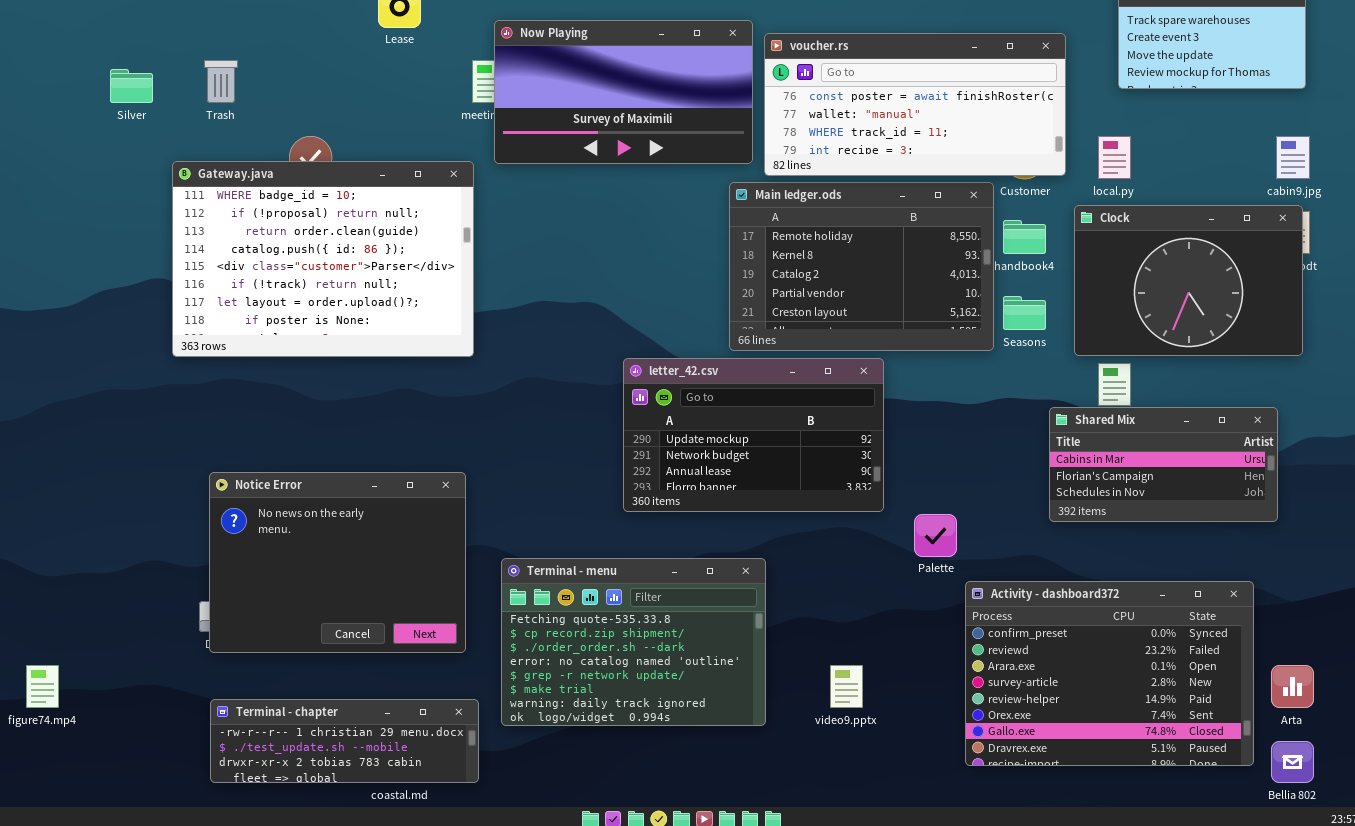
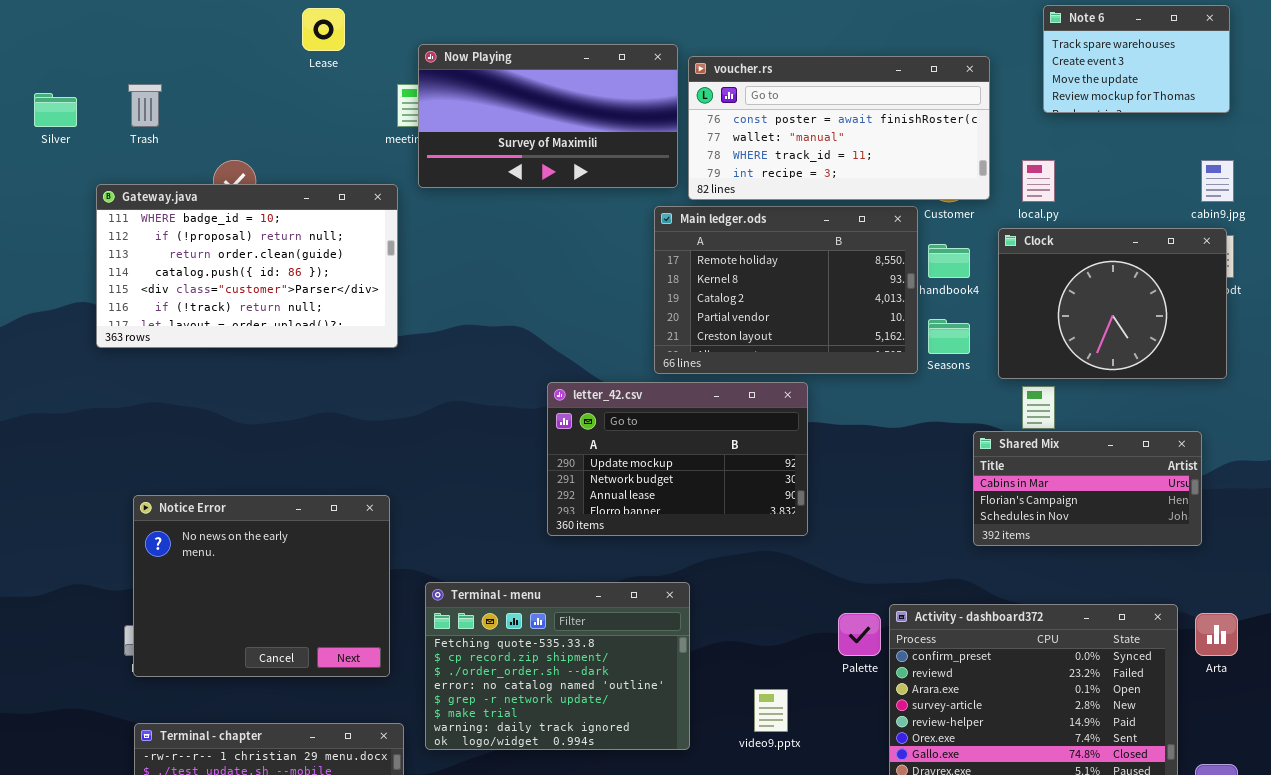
Gateway.java: [172,161,474,357] -> [96,184,398,348], resized
Palette: [914,514,957,557] -> [838,613,881,656], moved
Arta: [1271,665,1314,708] -> [1195,613,1238,656], moved

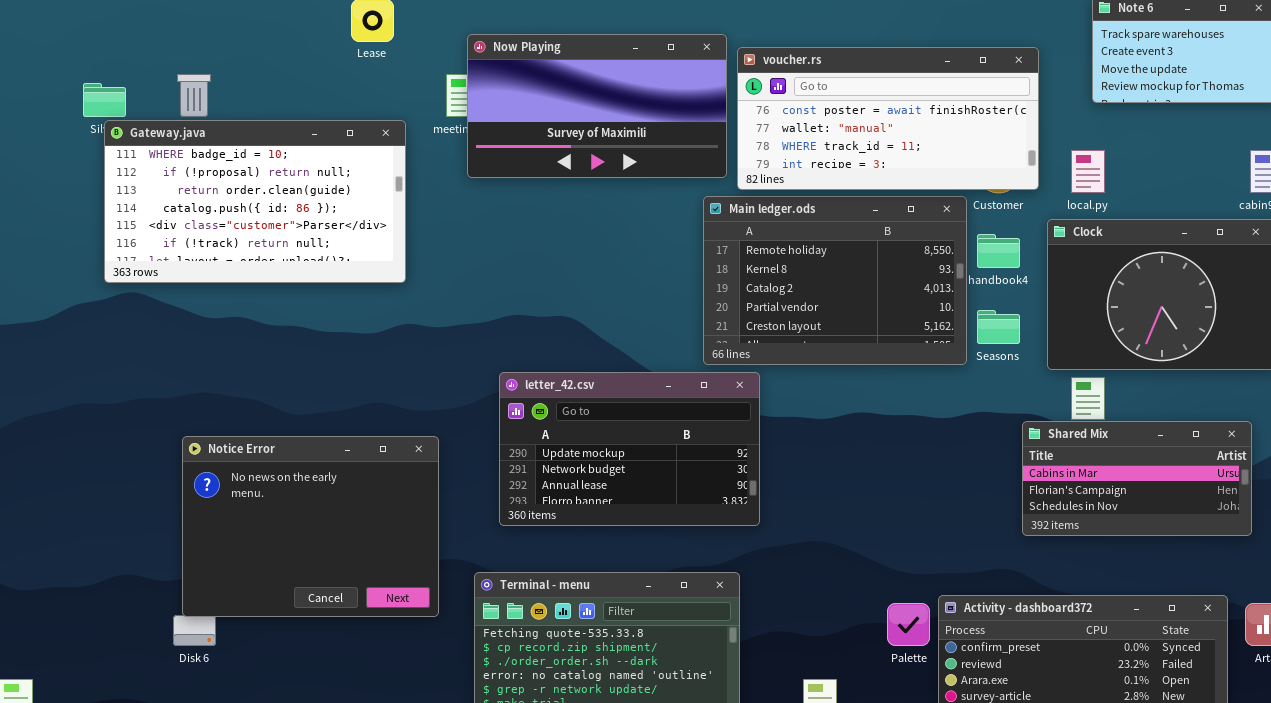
Gateway.java: [96,184,398,348] -> [104,120,406,283], moved
letter_42.csv: [547,382,808,536] -> [499,372,760,526], moved
Notice Error: [133,495,390,677] -> [182,436,439,617], moved

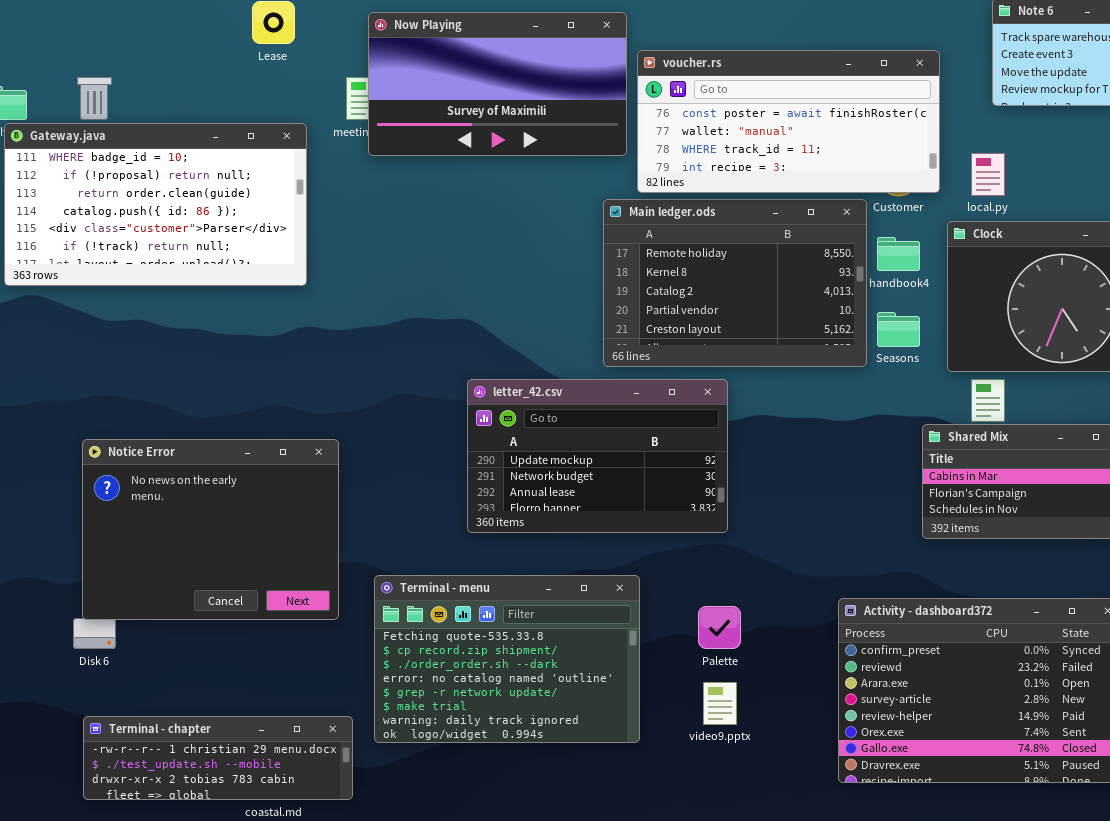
Now Playing: [467,34,727,178] -> [368,12,627,156], moved
letter_42.csv: [499,372,760,526] -> [467,379,728,533], moved
Palette: [887,603,930,646] -> [698,606,741,649], moved

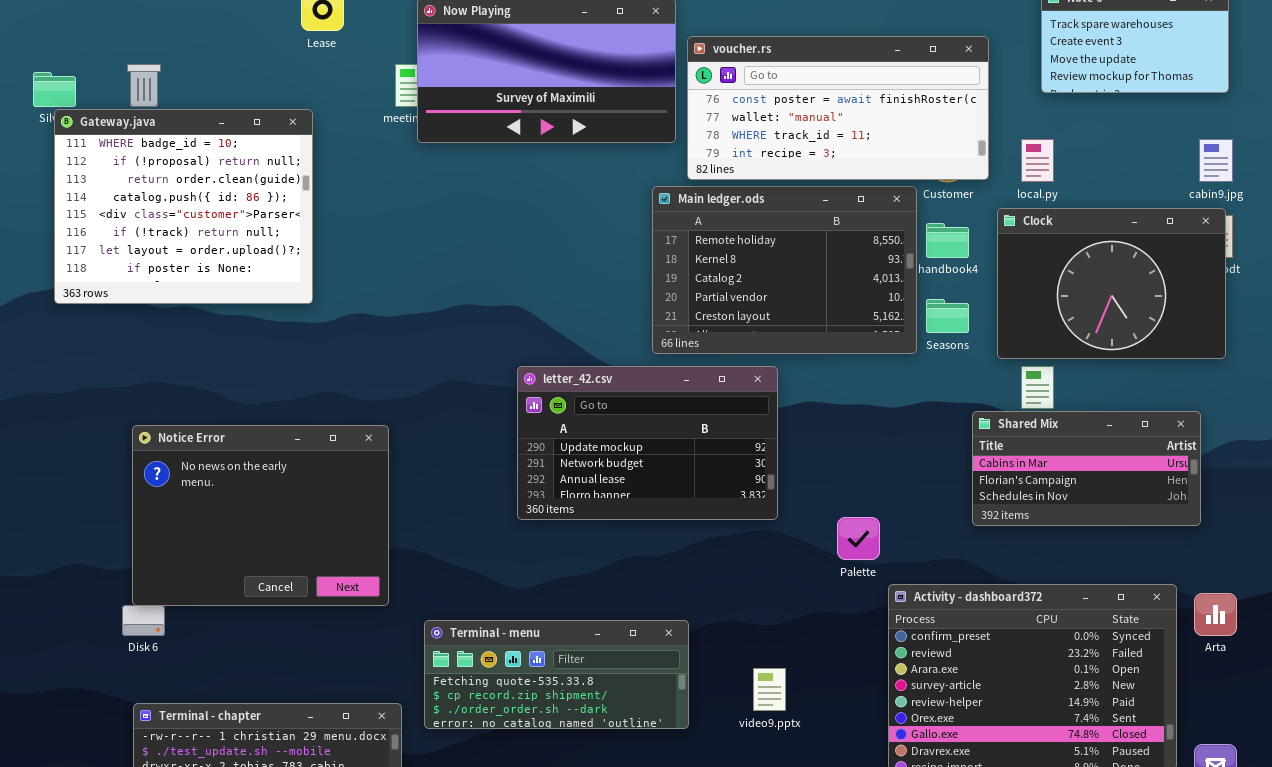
Gateway.java: [4,123,307,286] -> [54,109,313,304], resized
Terminal - menu: [374,575,640,743] -> [424,620,689,729], resized
Palette: [698,606,741,649] -> [837,517,880,560], moved

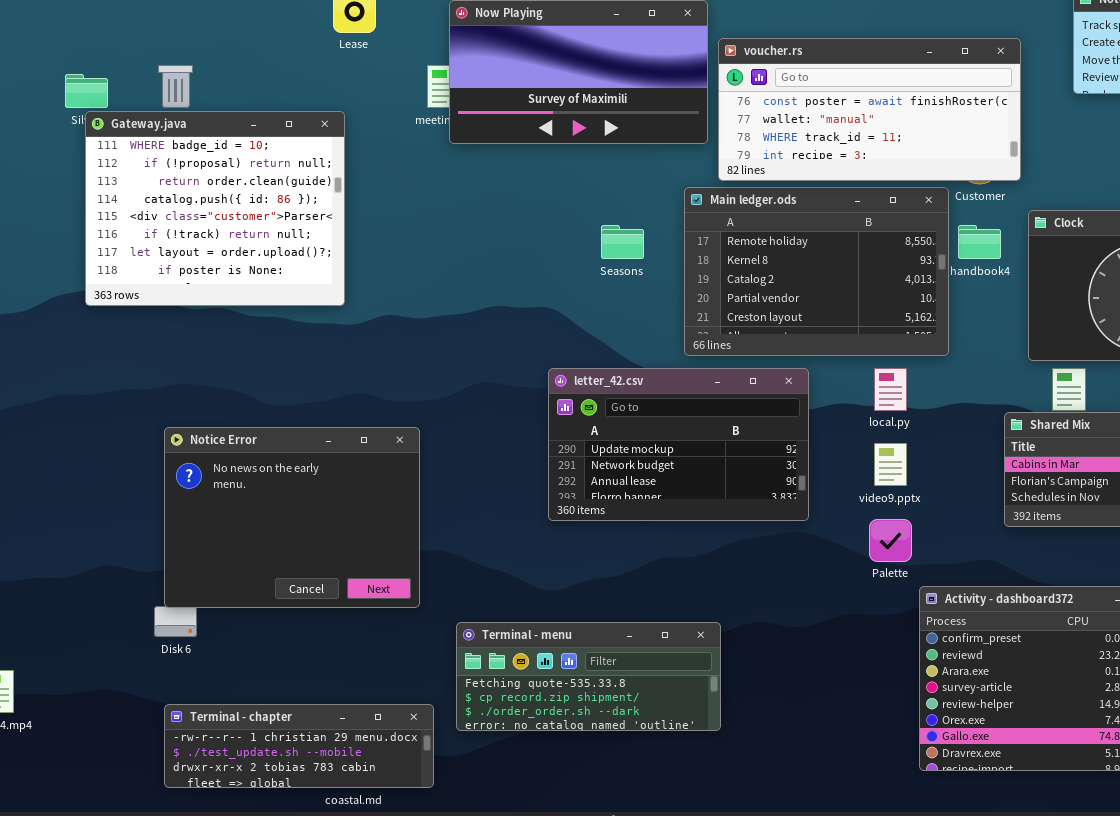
local.py: [1021,139,1054,182] -> [874,368,907,411], moved
Seasons: [926,299,969,333] -> [601,225,644,259], moved
video9.pptx: [753,668,786,711] -> [874,443,907,486], moved

